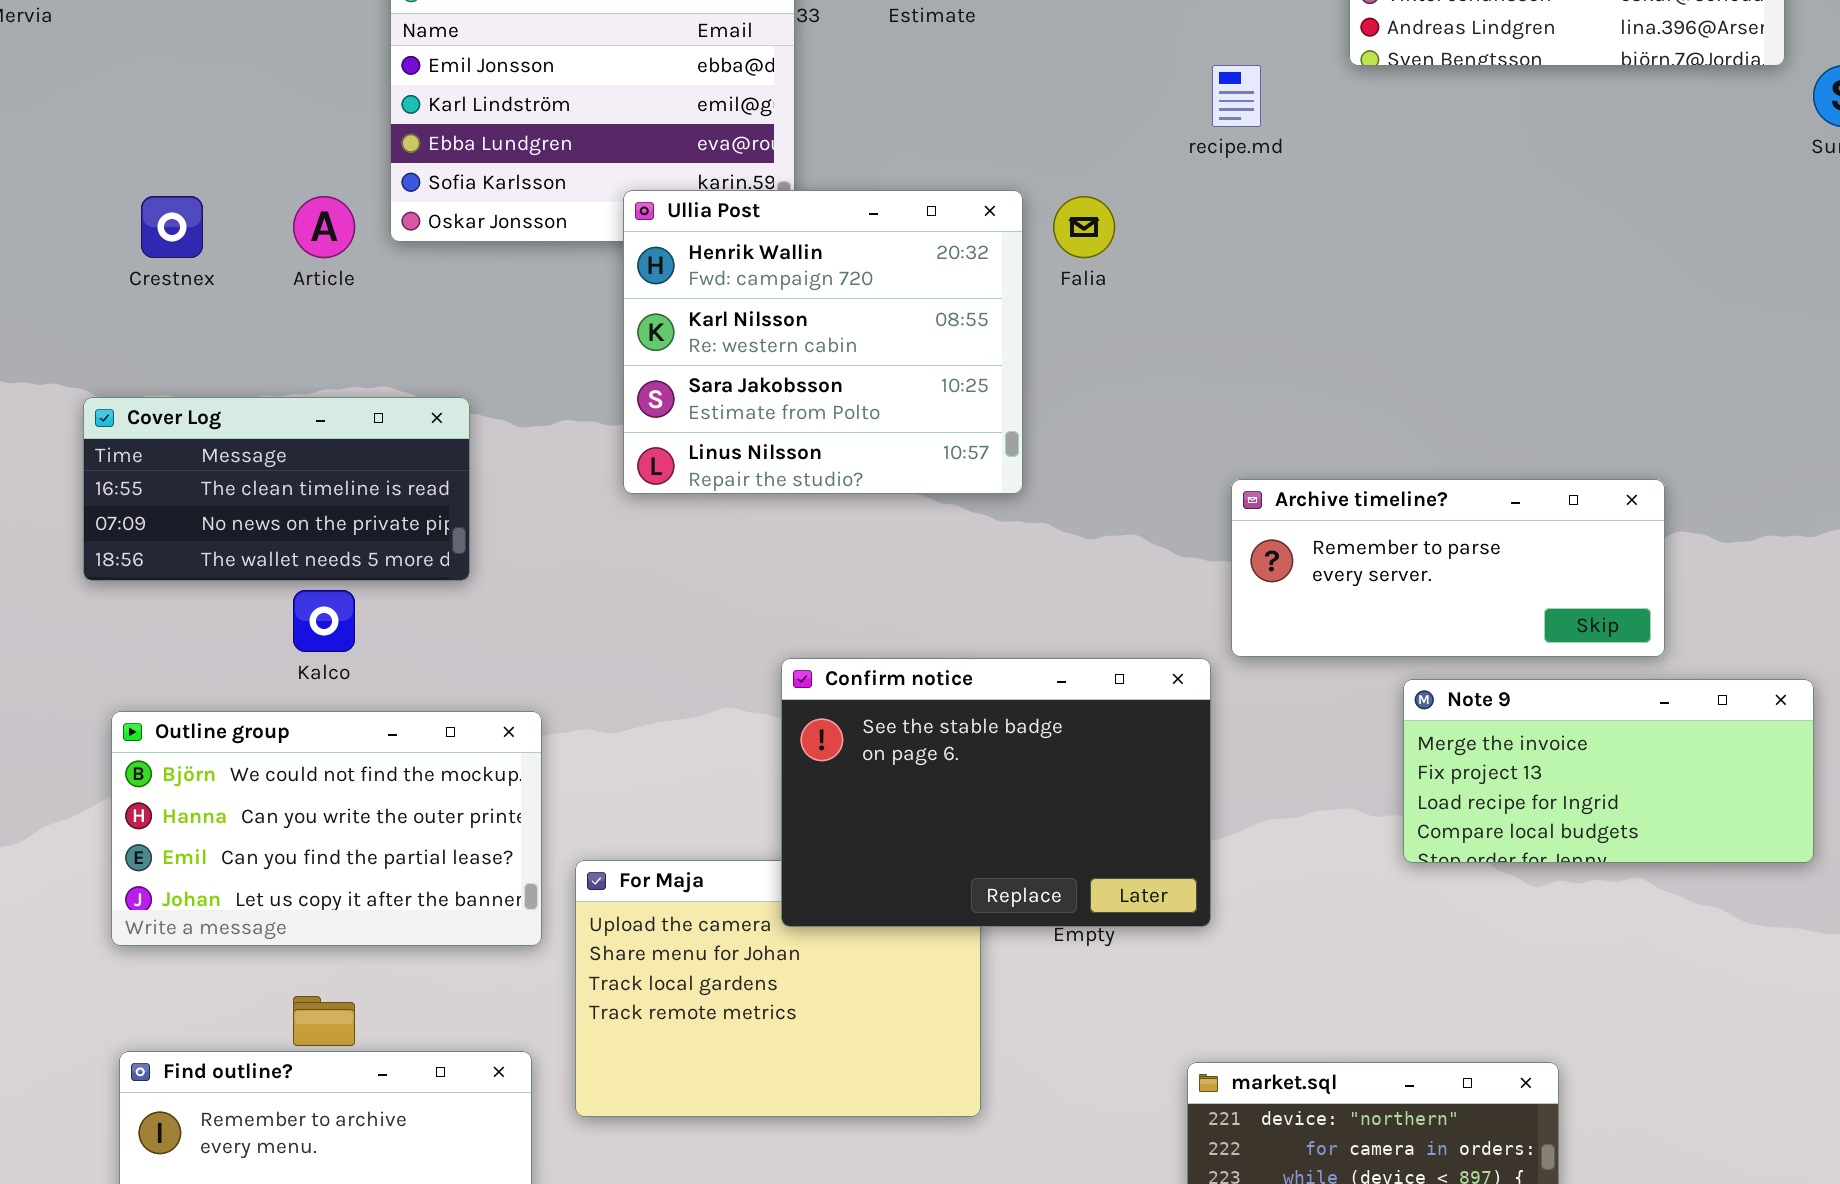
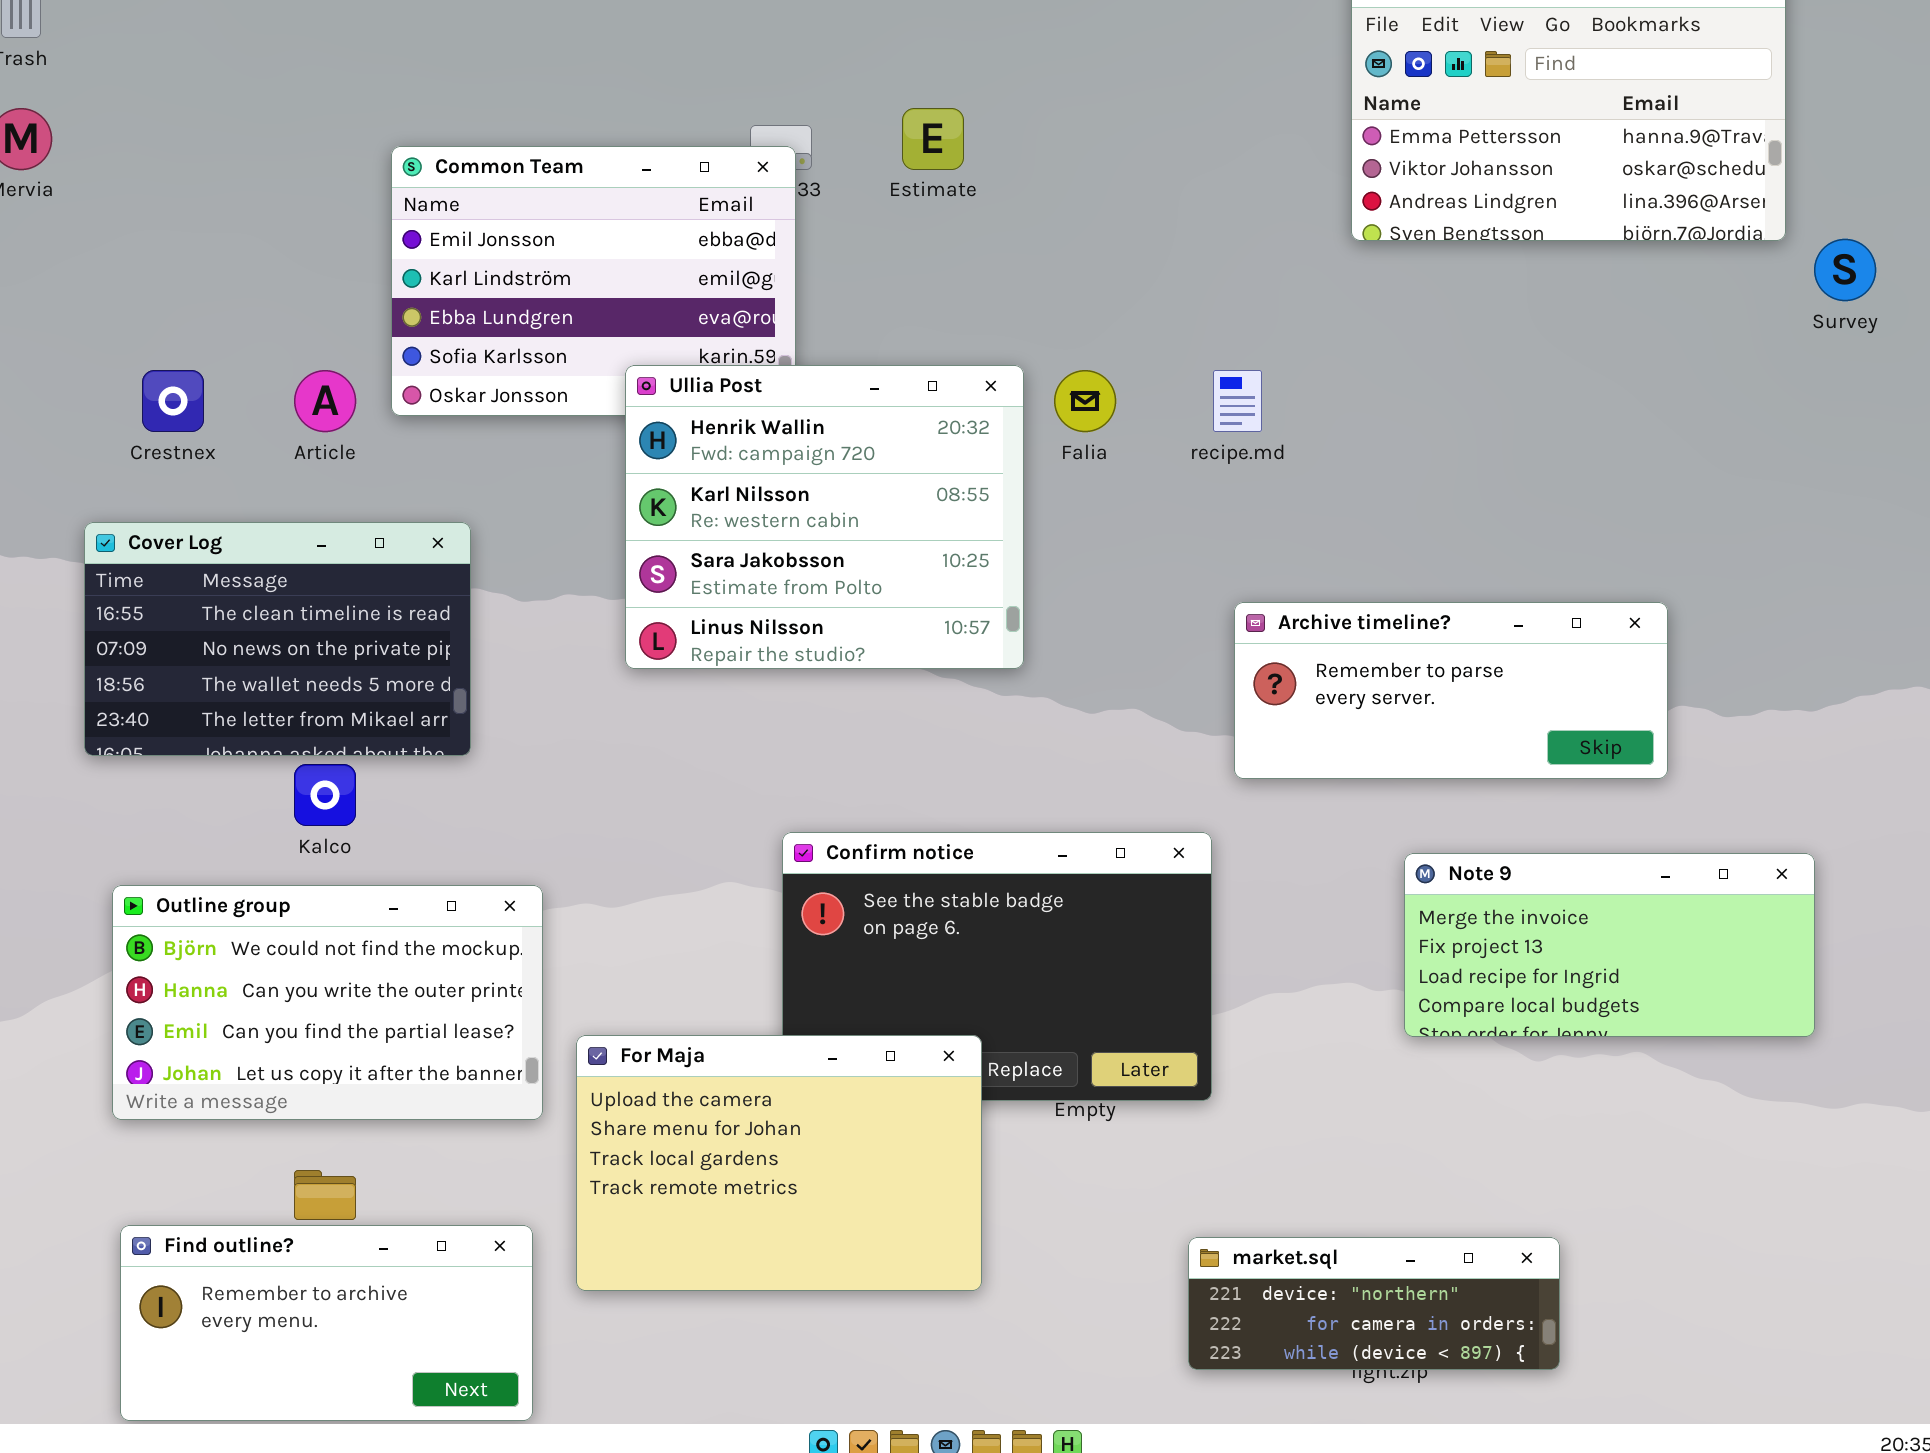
recipe.md: [1212,65,1261,127] -> [1213,370,1262,432], moved
Cover Log: [83,397,470,581] -> [84,522,471,756], resized
Archive timeline?: [1231,479,1665,657] -> [1234,602,1668,779], moved
For Maja: [575,860,981,1117] -> [576,1035,982,1291], raised

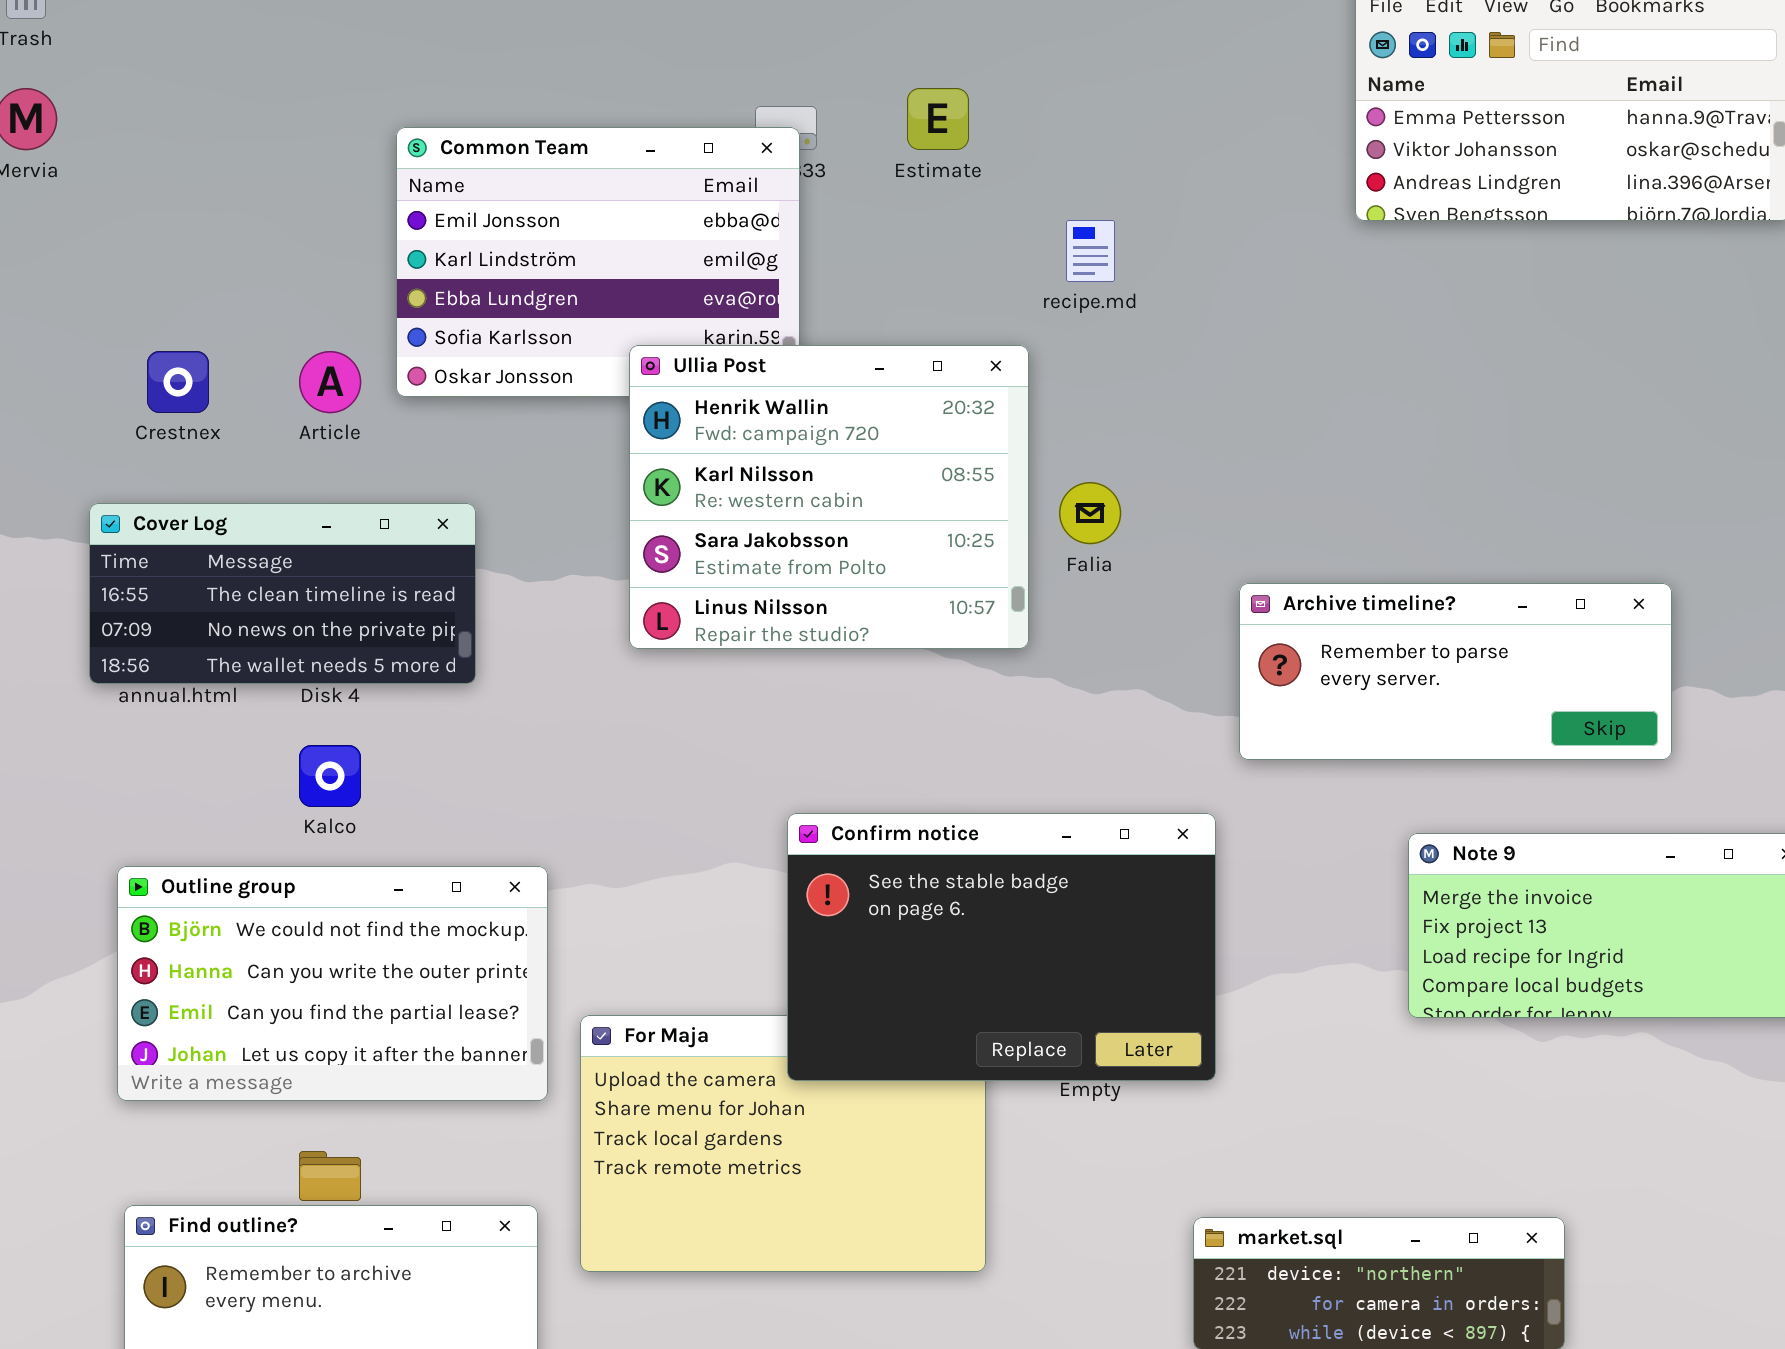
Falia: [1054,370,1116,432] -> [1059,482,1121,544], moved
recipe.md: [1213,370,1262,432] -> [1066,220,1115,282], moved
Cover Log: [84,522,471,756] -> [89,503,476,684], resized
Confirm notice: [782,832,1212,1101] -> [787,813,1216,1081], raised

